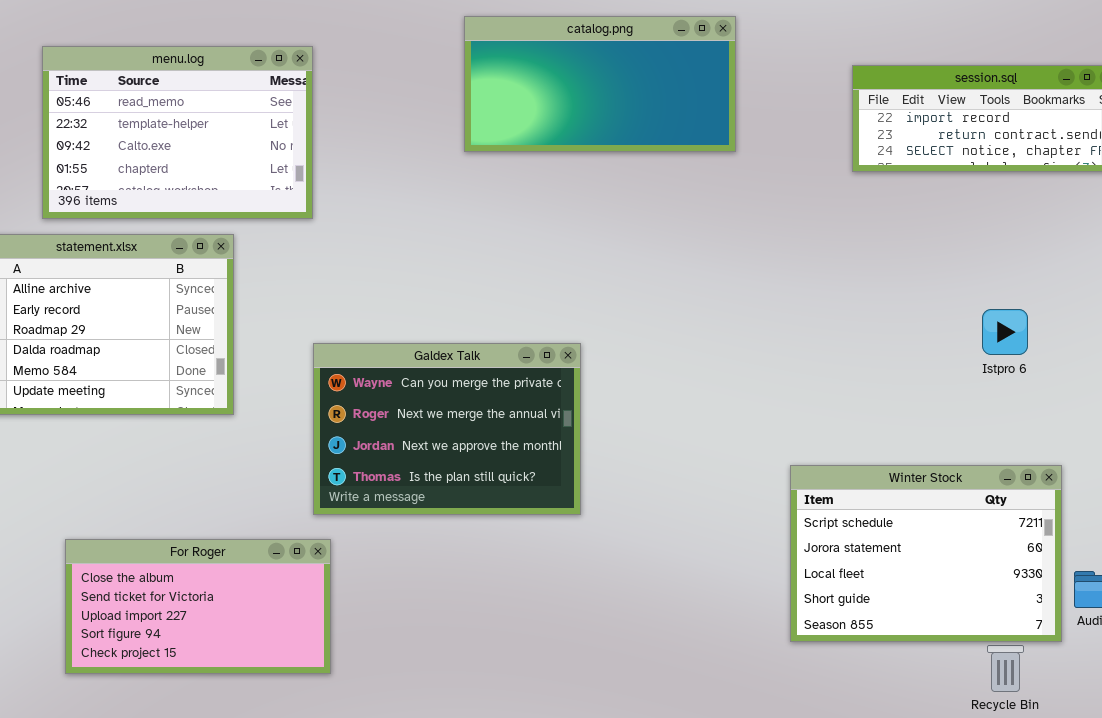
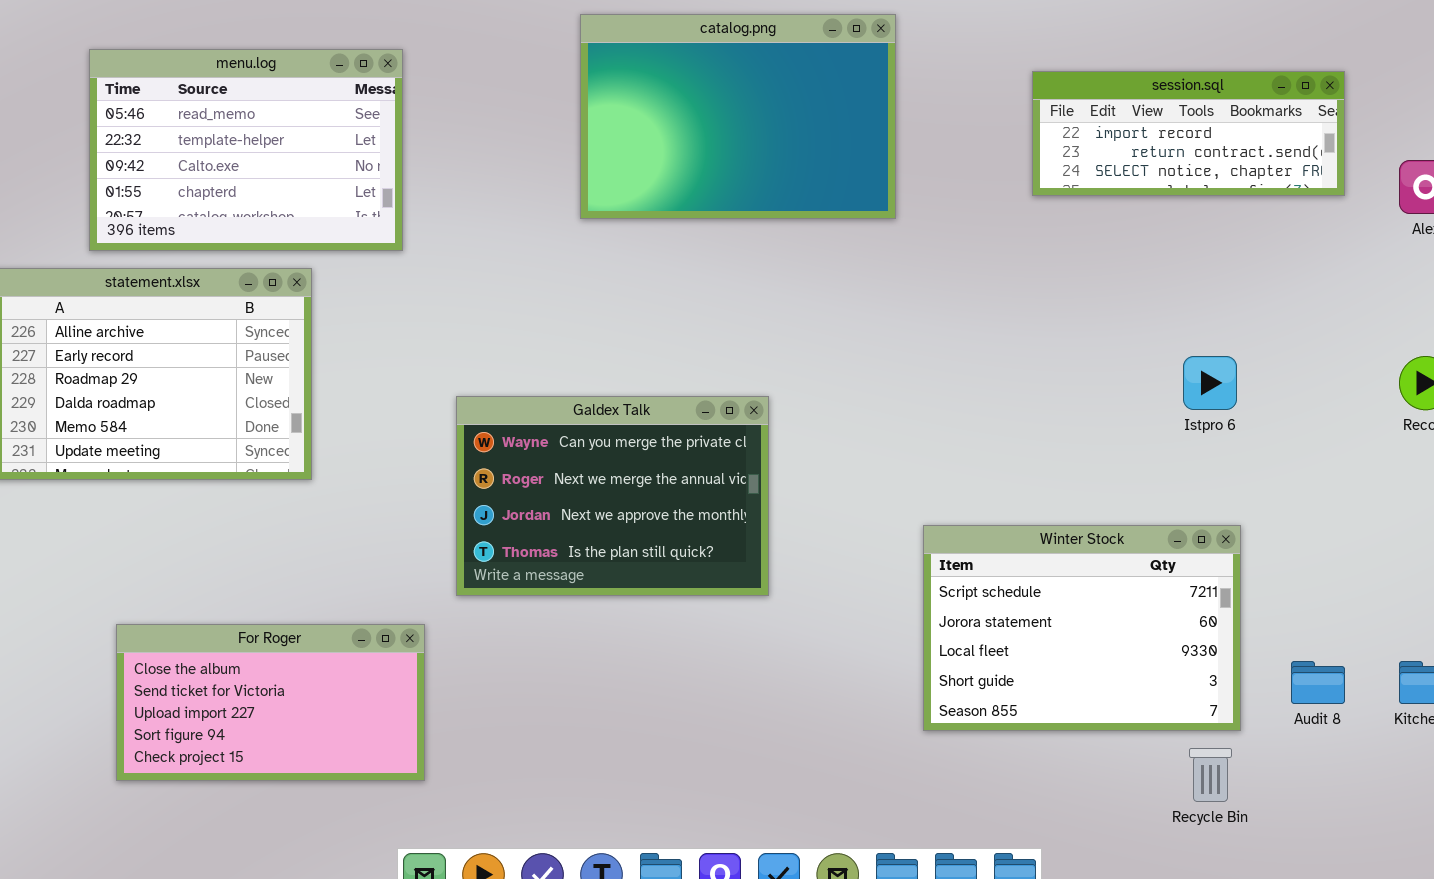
catalog.png: [464,16,736,152] -> [580,14,896,219], resized
Galdex Talk: [313,343,581,515] -> [456,396,769,596], moved
Winter Stock: [790,465,1062,642] -> [923,525,1241,731], moved

